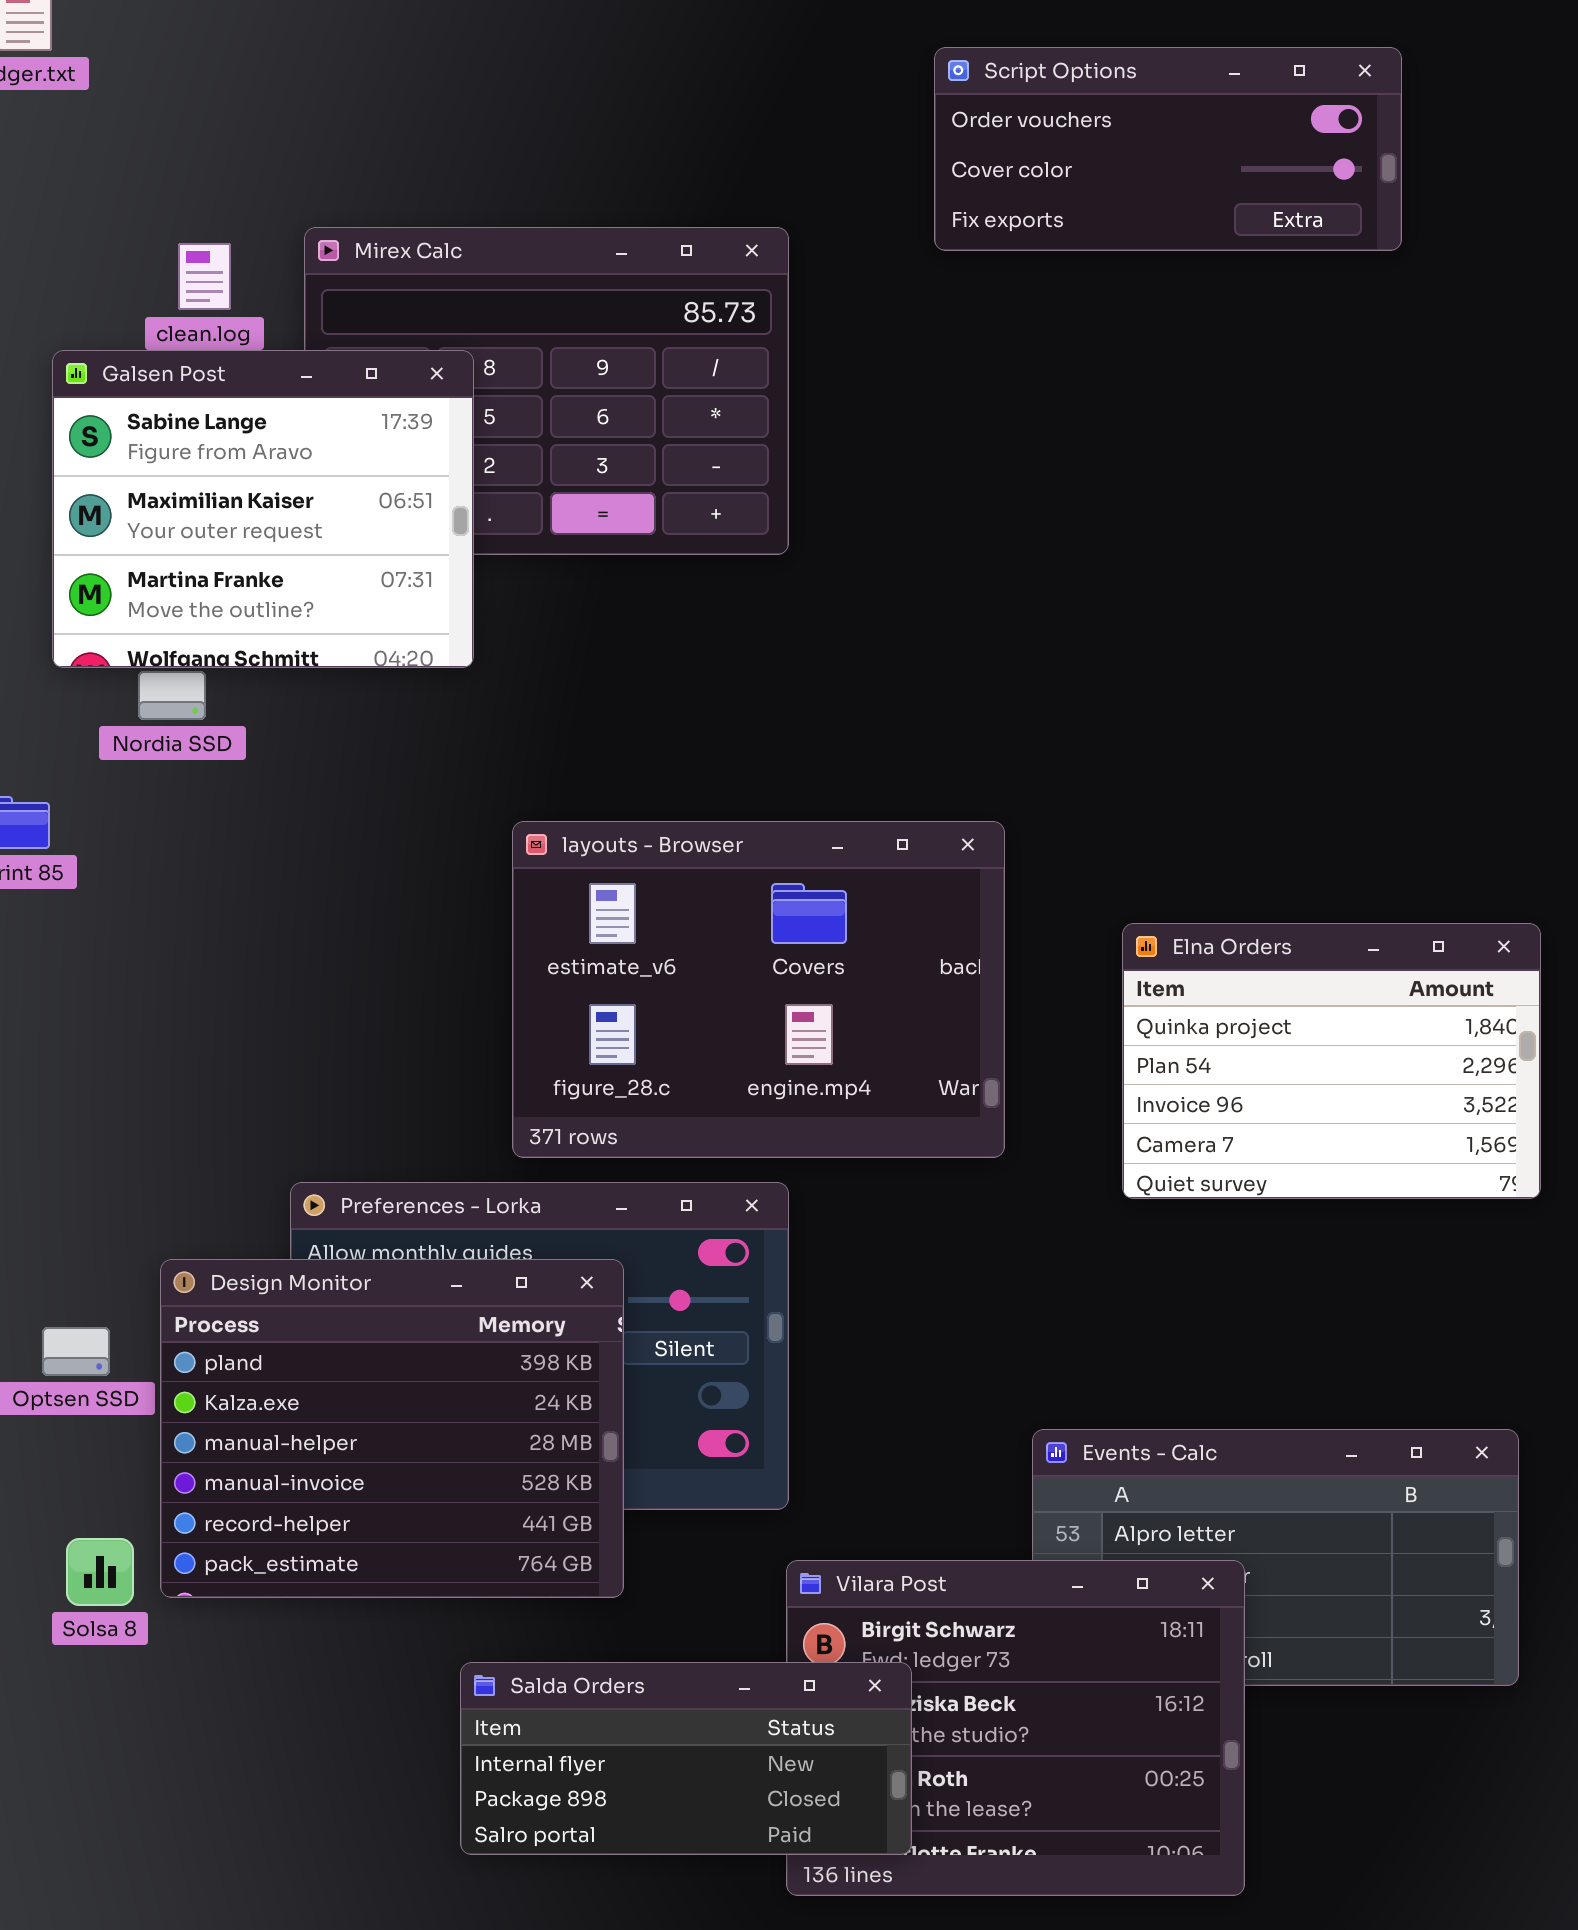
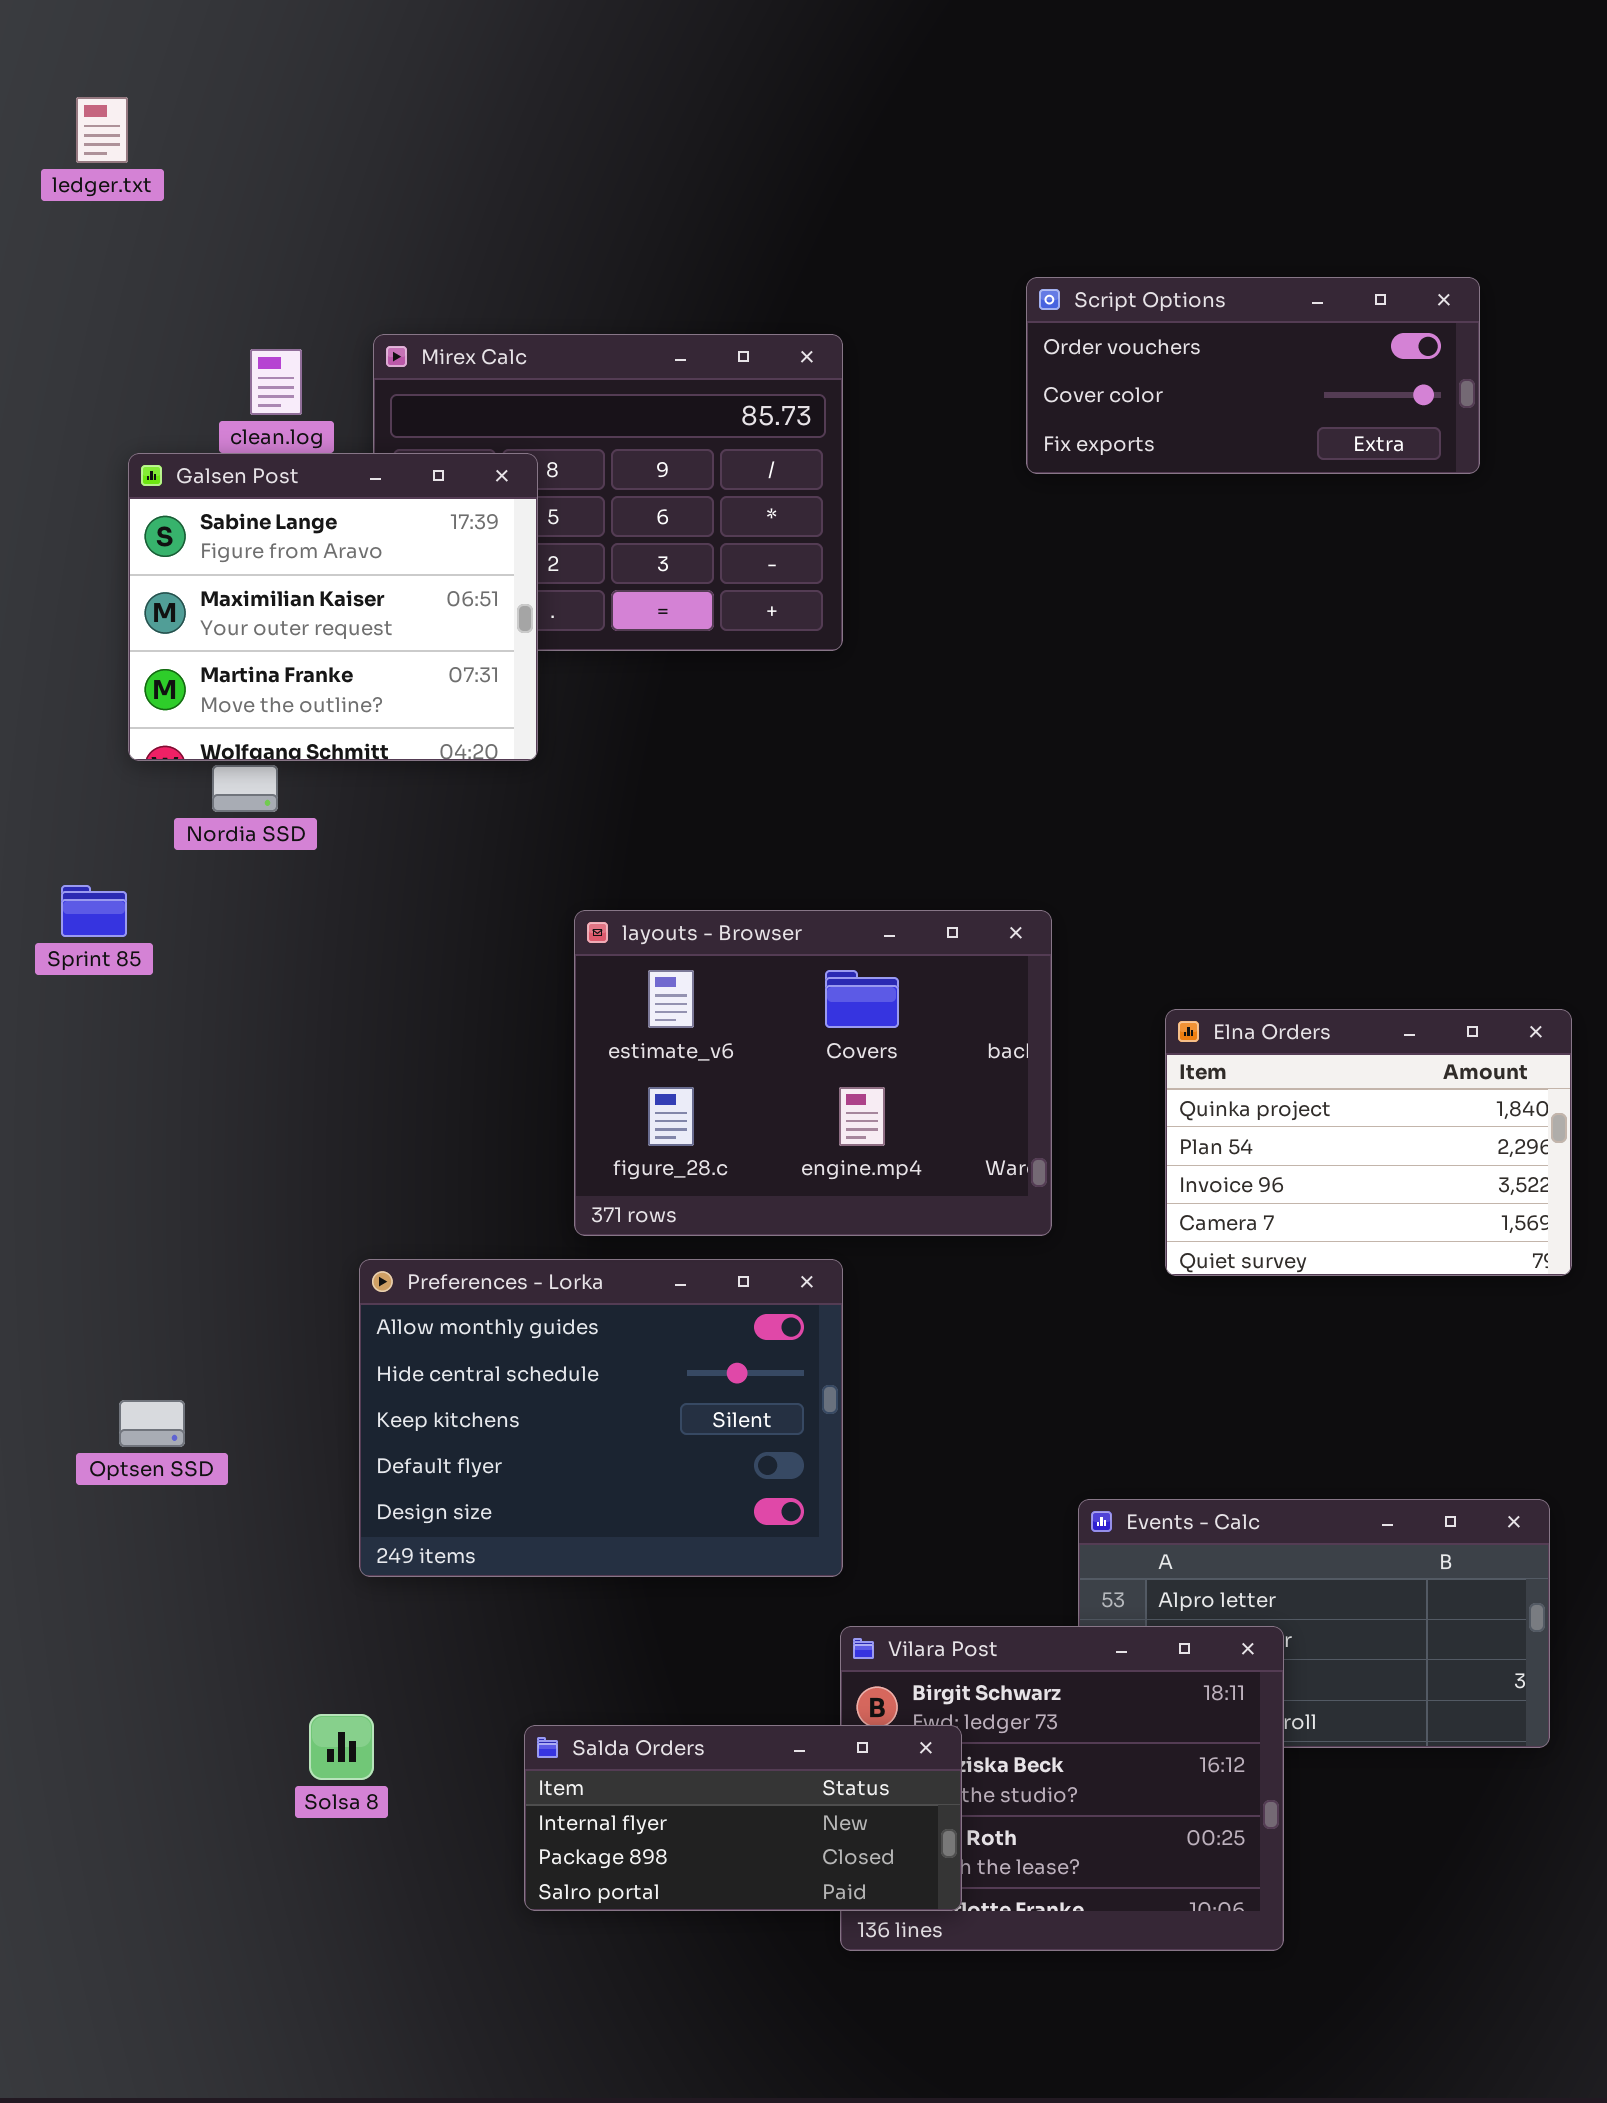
Script Options: [934,47,1402,251] -> [1026,277,1480,474], moved
Design Monitor: [160,1259,624,1598] -> none, closed
Solsa 8: [66,1538,134,1606] -> [309,1714,374,1780], moved

